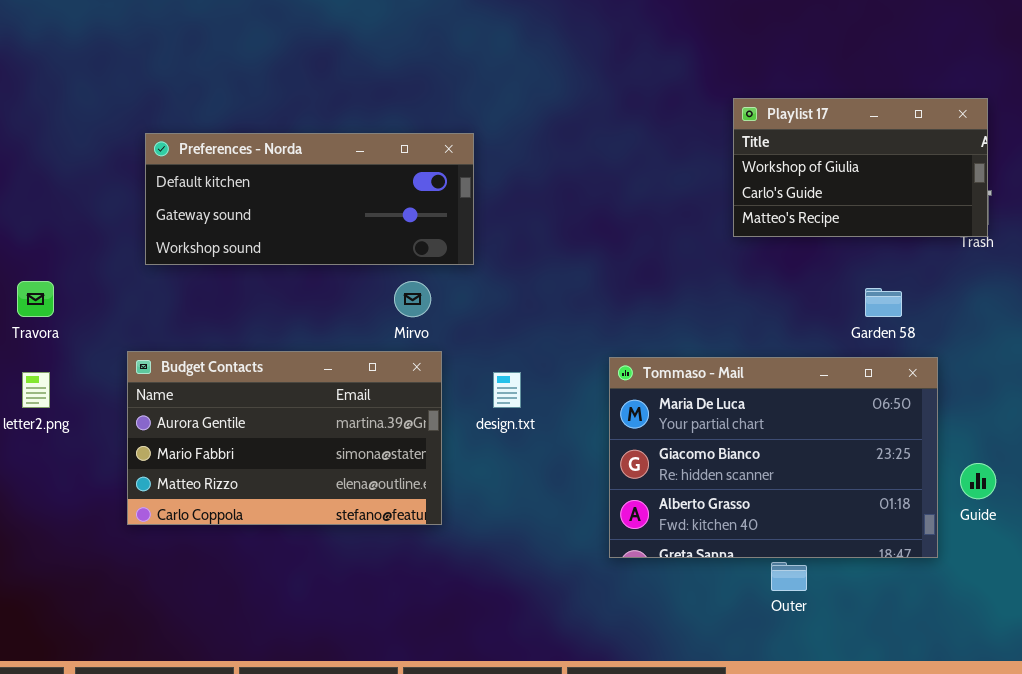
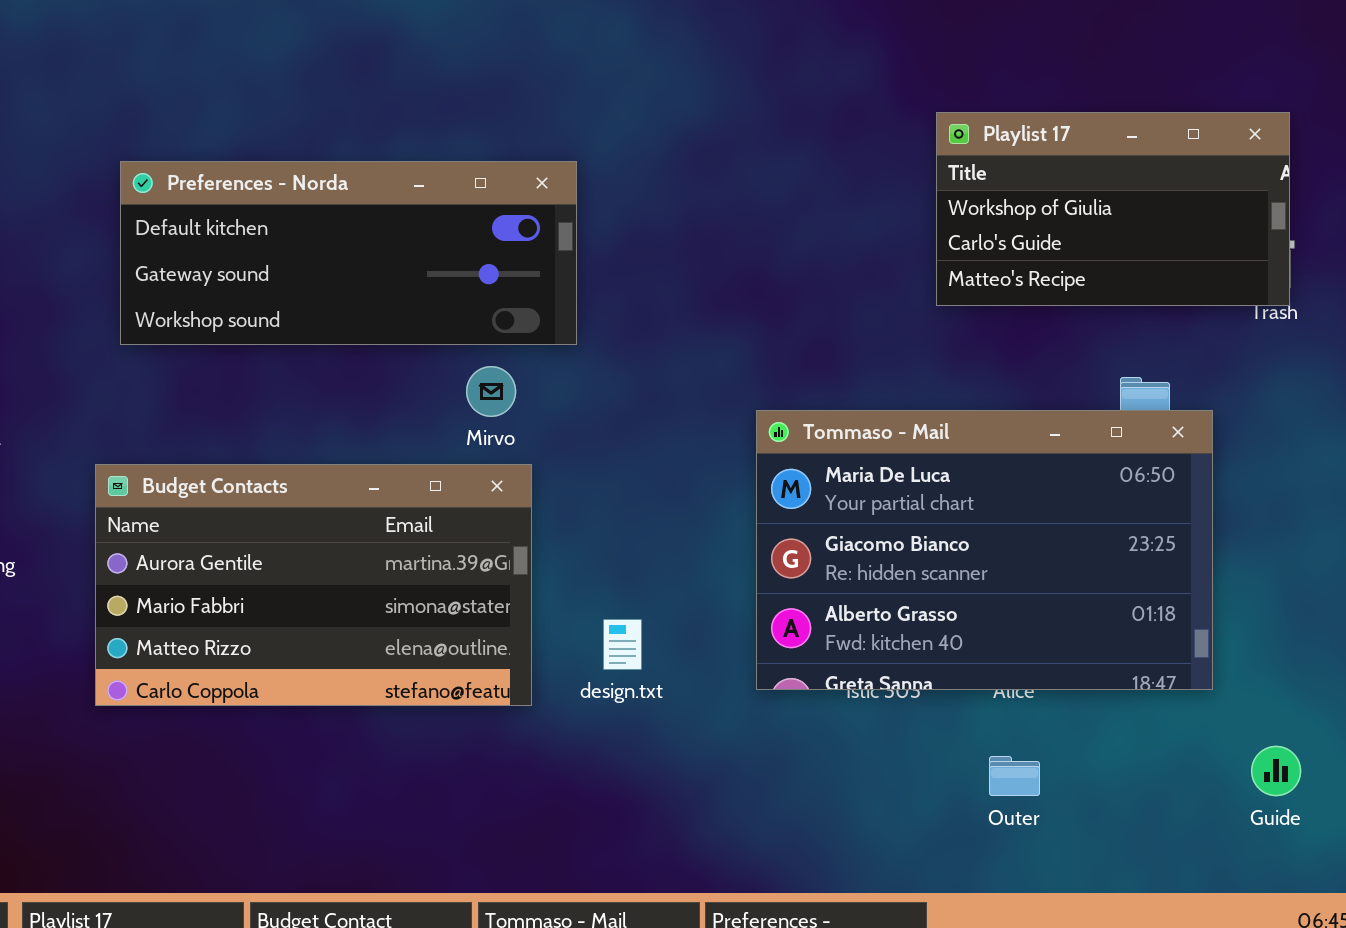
Tommaso - Mail: [609,357,938,558] -> [756,410,1213,690], moved
design.txt: [493,372,521,408] -> [603,619,642,670], moved
Guide: [960,463,996,499] -> [1251,746,1301,796], moved

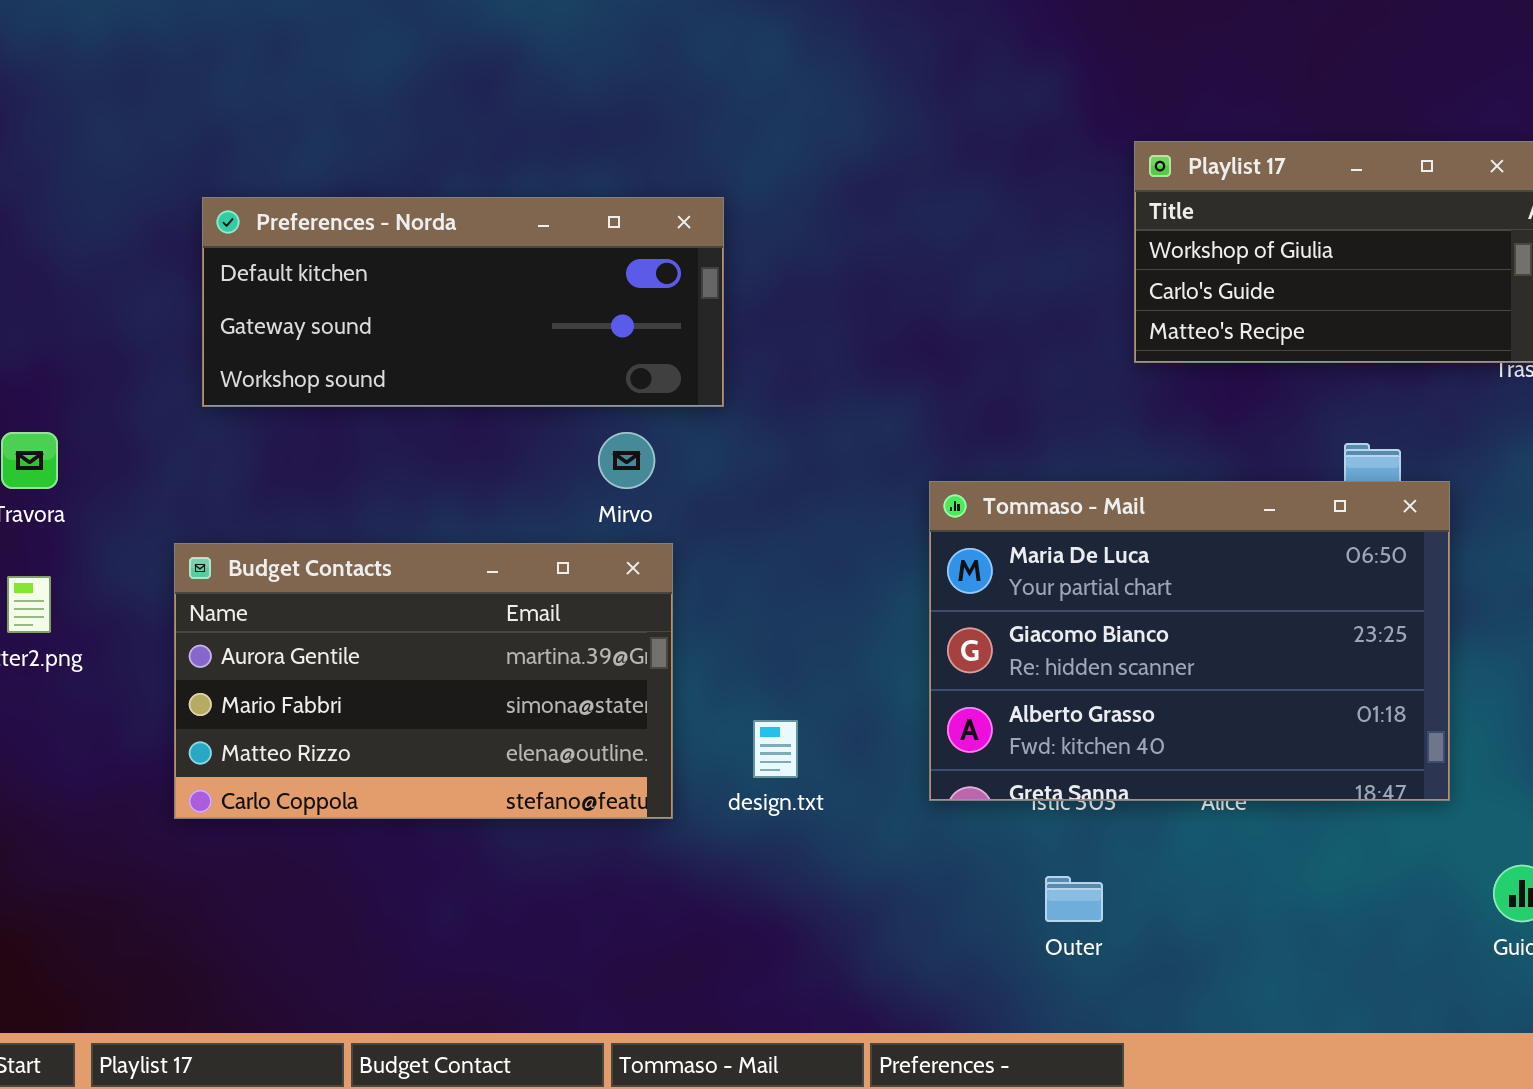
Outer: [989,756,1040,796] -> [1045,876,1103,922], moved

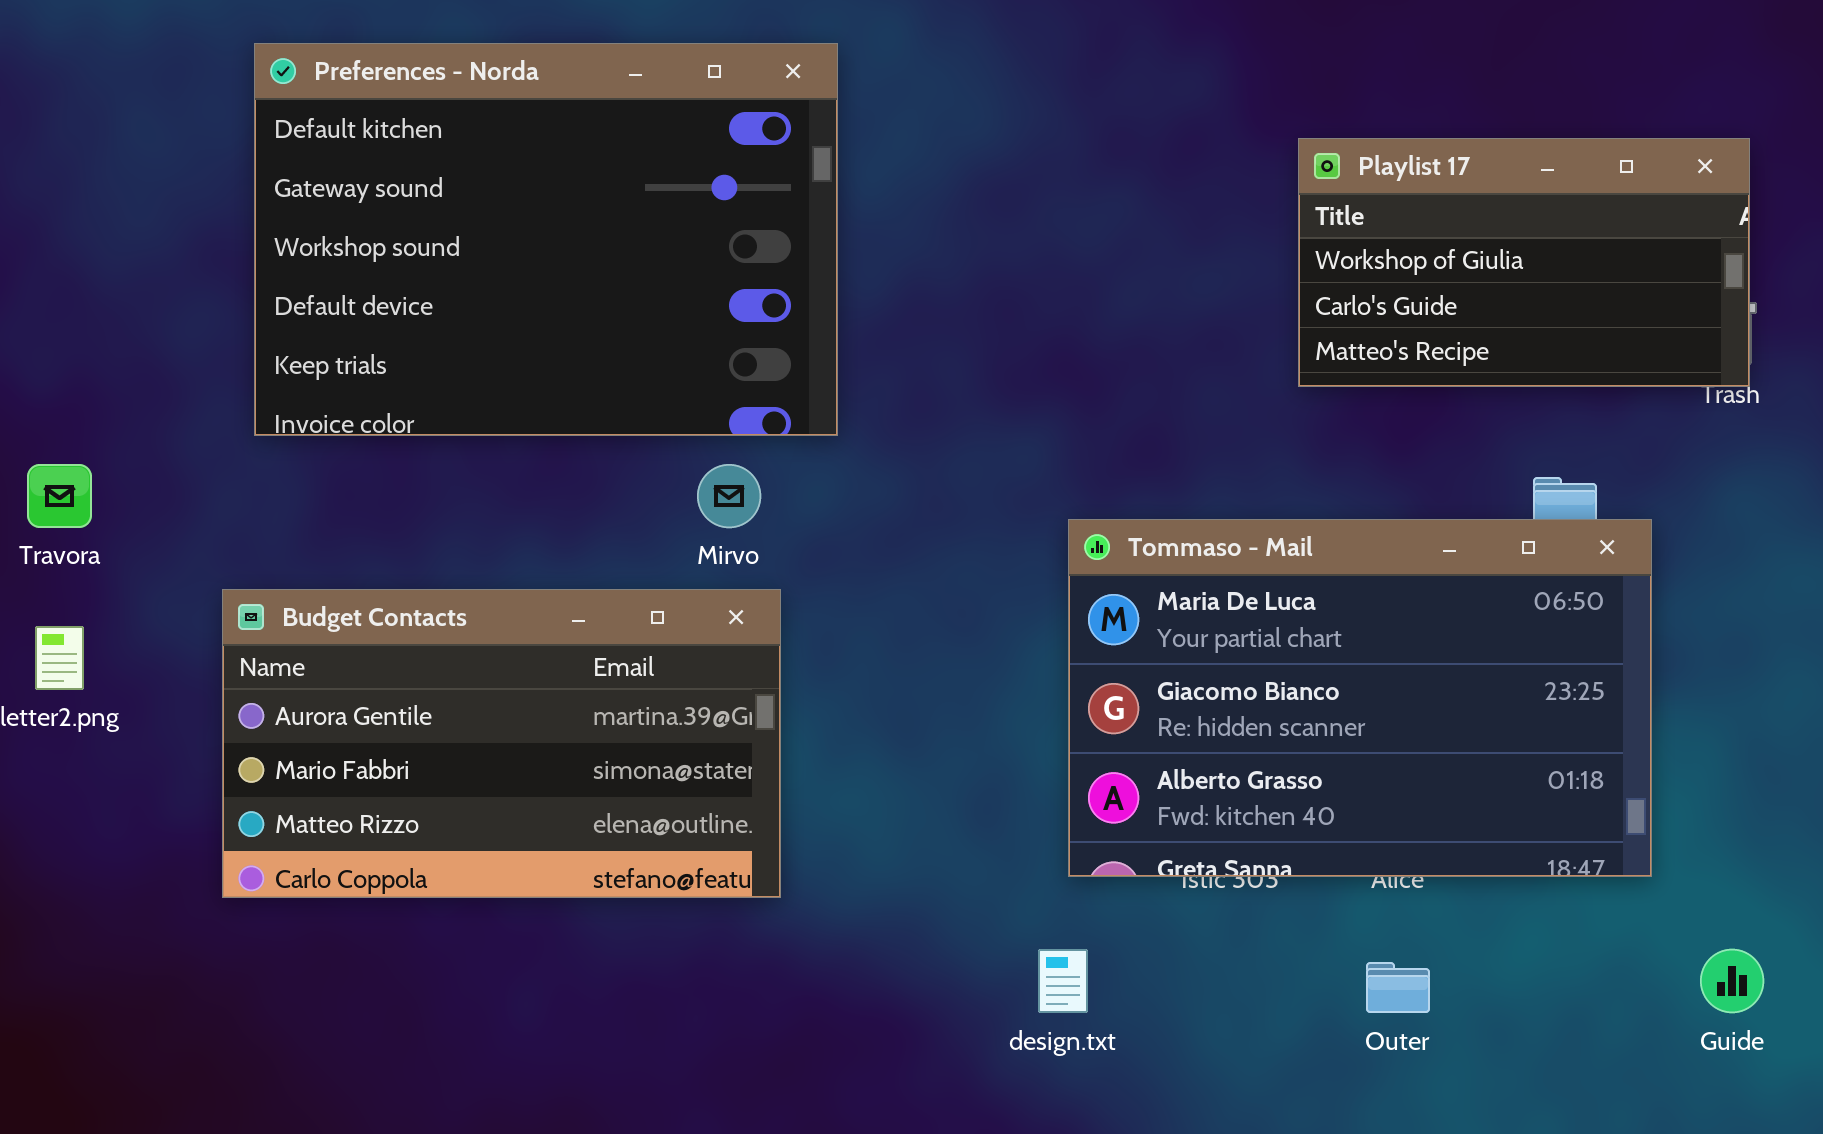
Preferences - Norda: [202,197,724,407] -> [254,43,838,436], resized
design.txt: [753,720,798,778] -> [1038,949,1088,1013], moved
Outer: [1045,876,1103,922] -> [1366,962,1430,1013], moved

